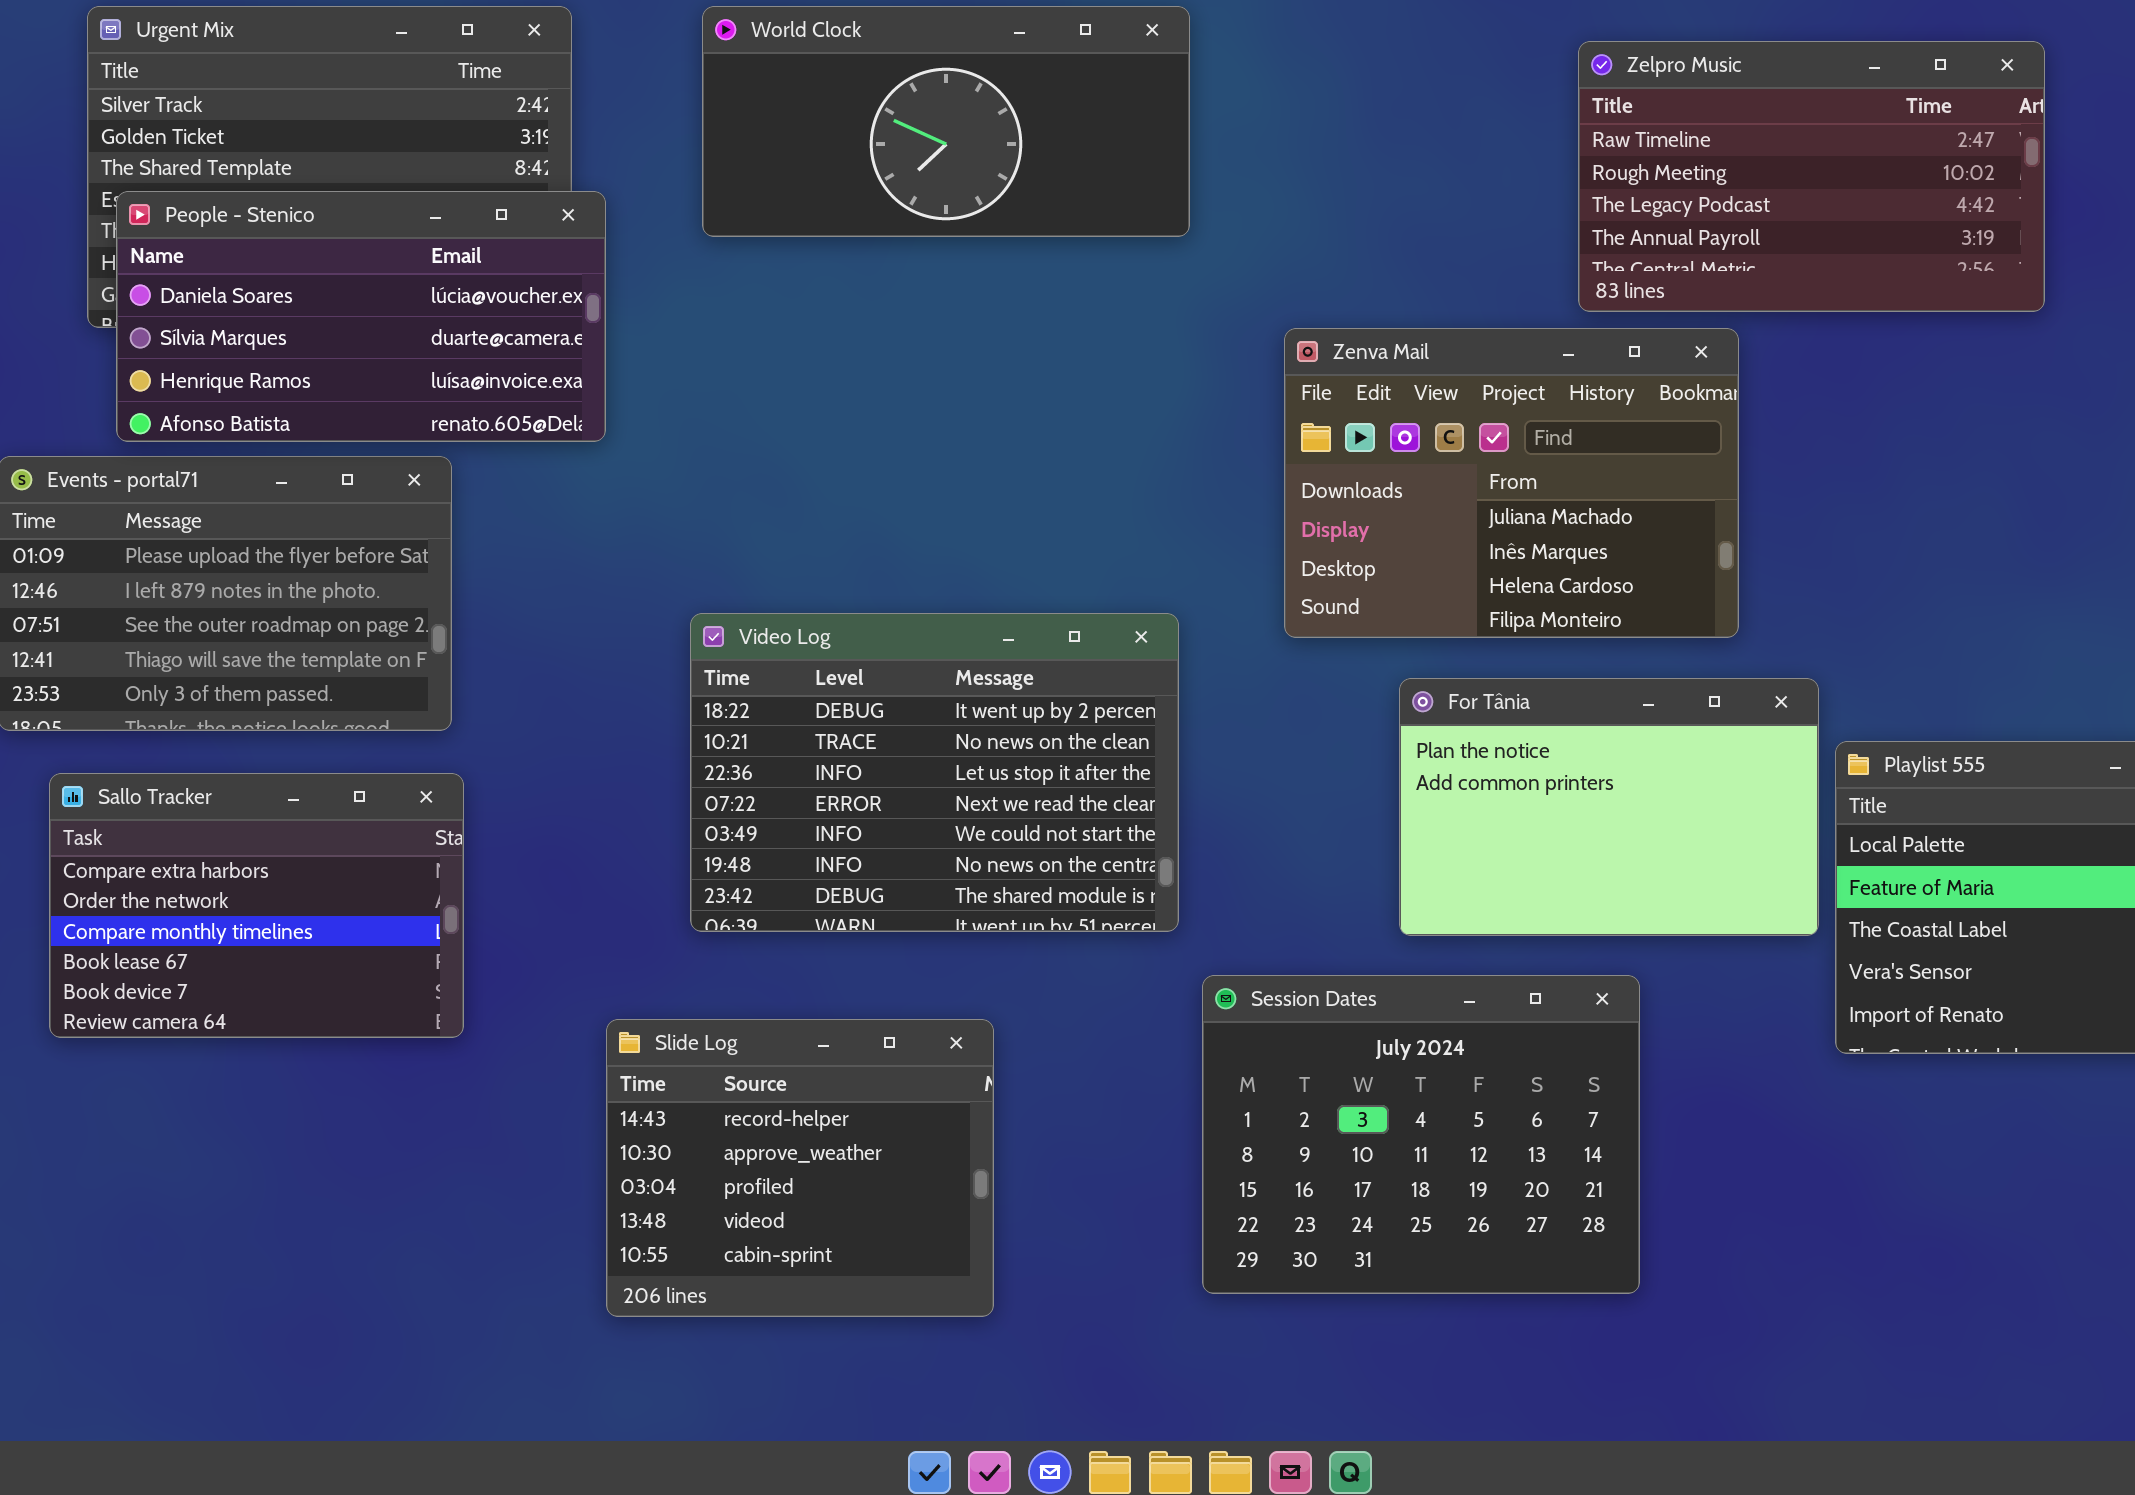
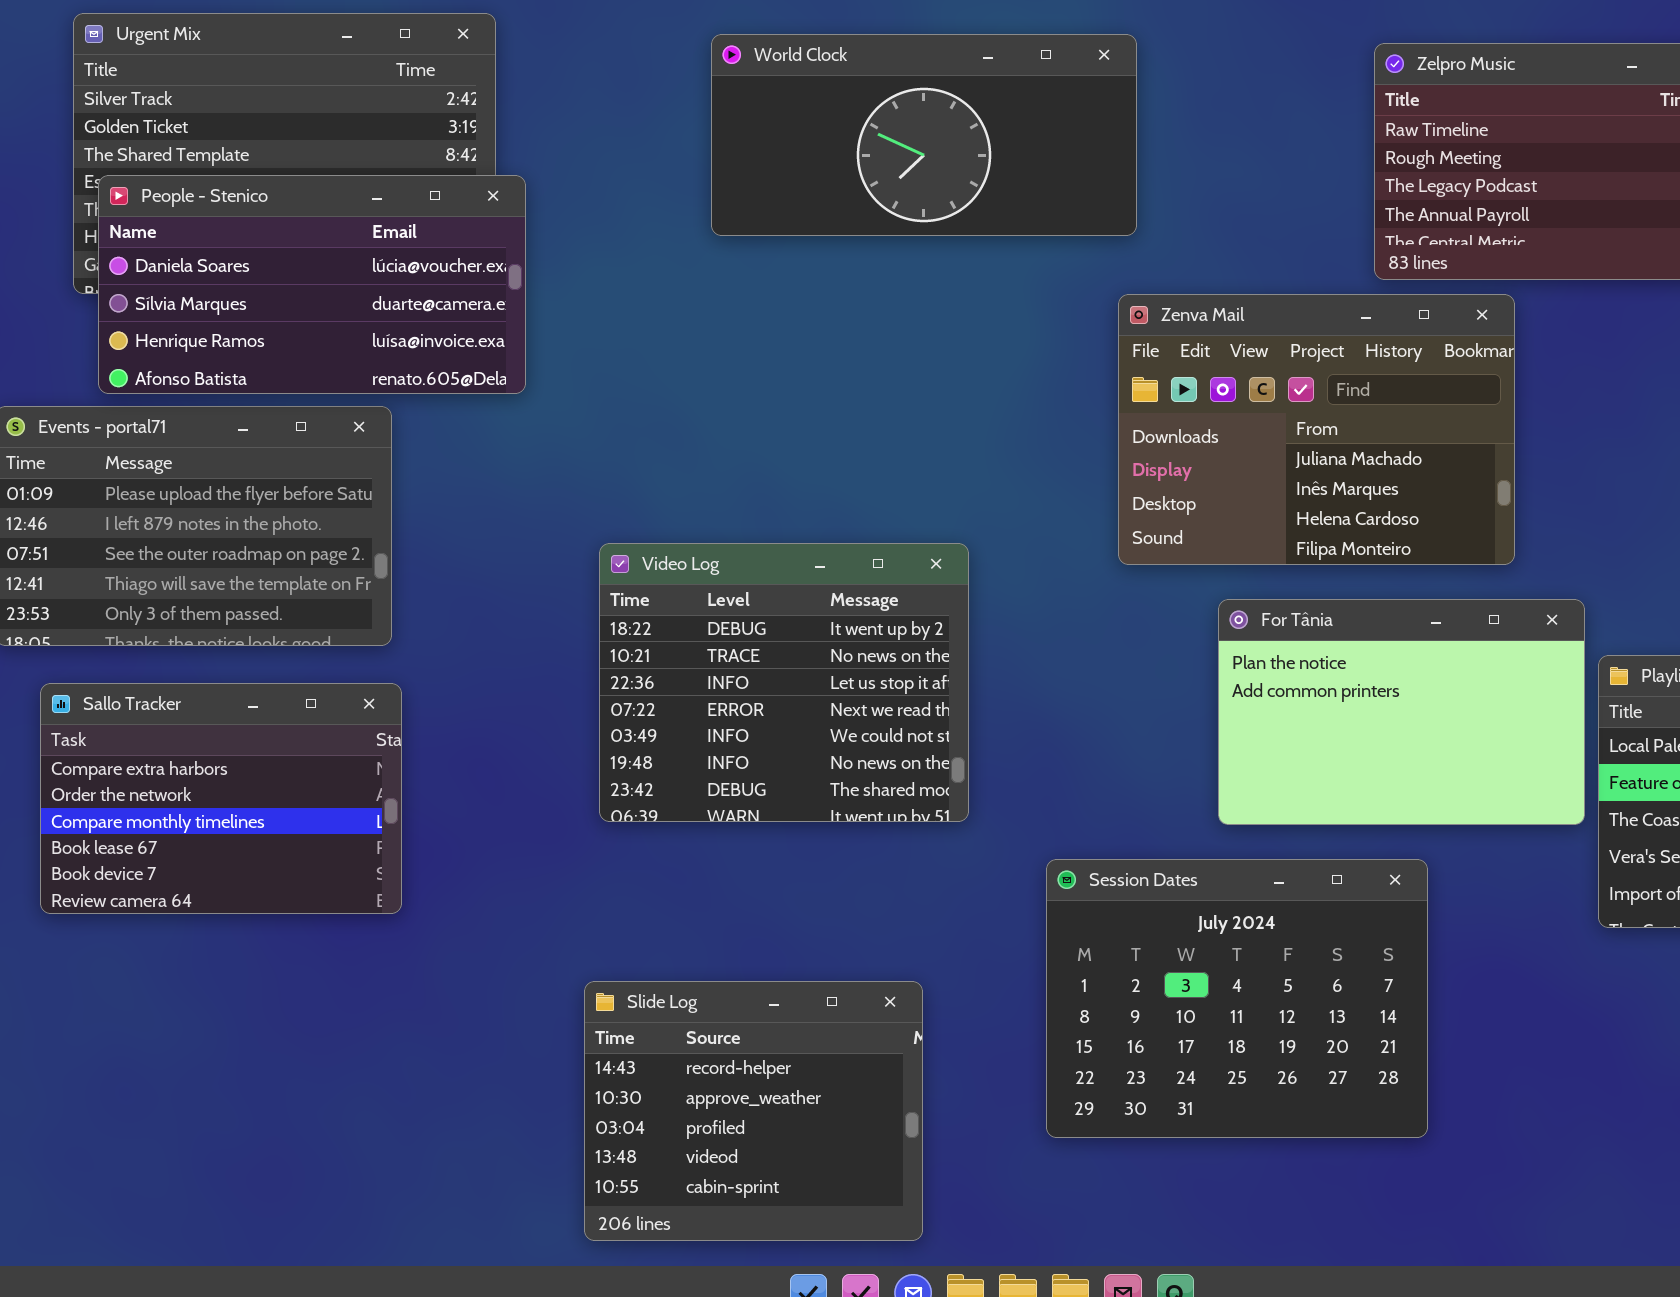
World Clock: [702,6,1190,237] -> [711,34,1137,236], moved
Video Log: [690,613,1179,932] -> [599,543,969,822], resized
Slide Log: [606,1019,994,1317] -> [584,981,923,1241], moved

